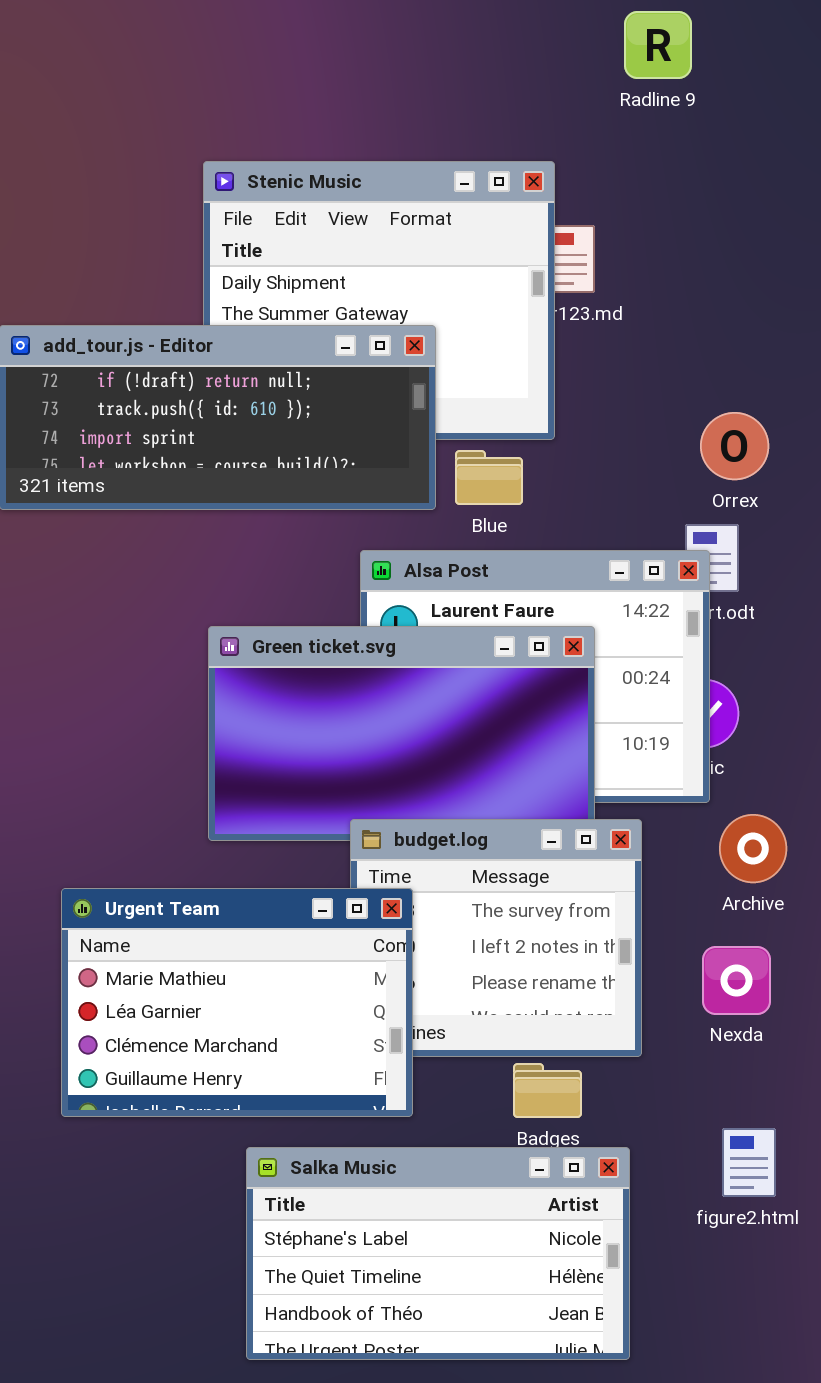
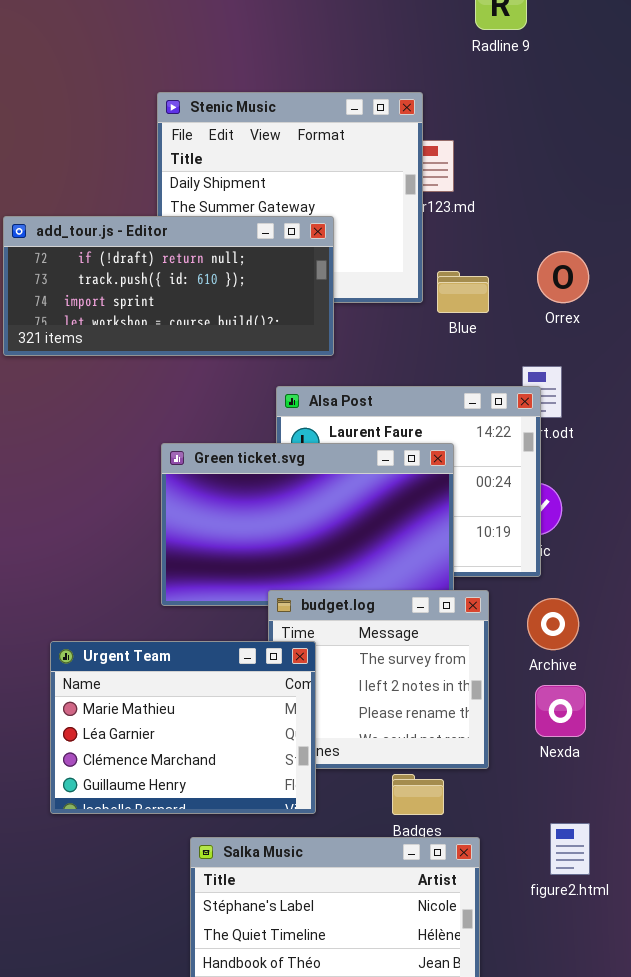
Orrex: [700,412,769,480] -> [537,251,589,303], moved
Blue: [455,450,523,505] -> [437,271,489,313], moved
Archive: [719,814,787,883] -> [527,598,579,650], moved

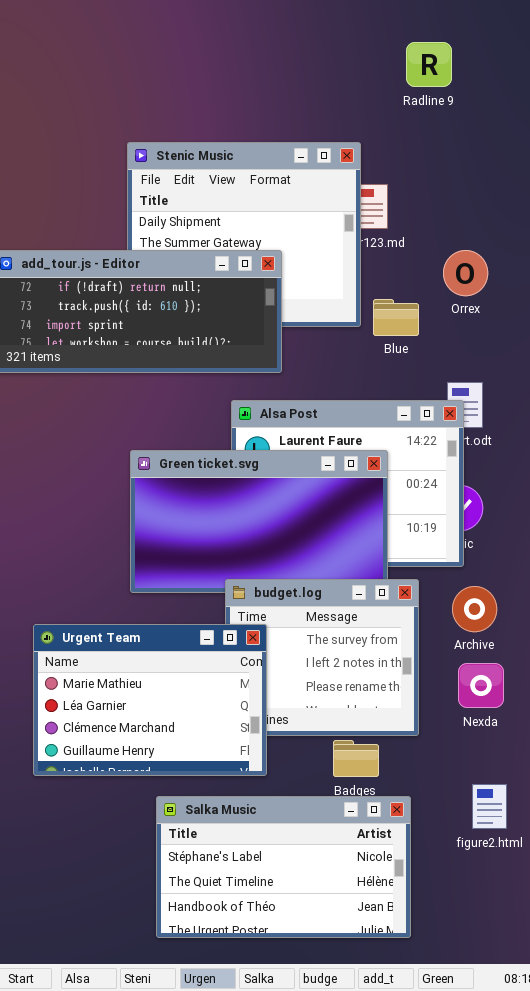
Orrex: [537,251,589,303] -> [443,250,488,296], moved

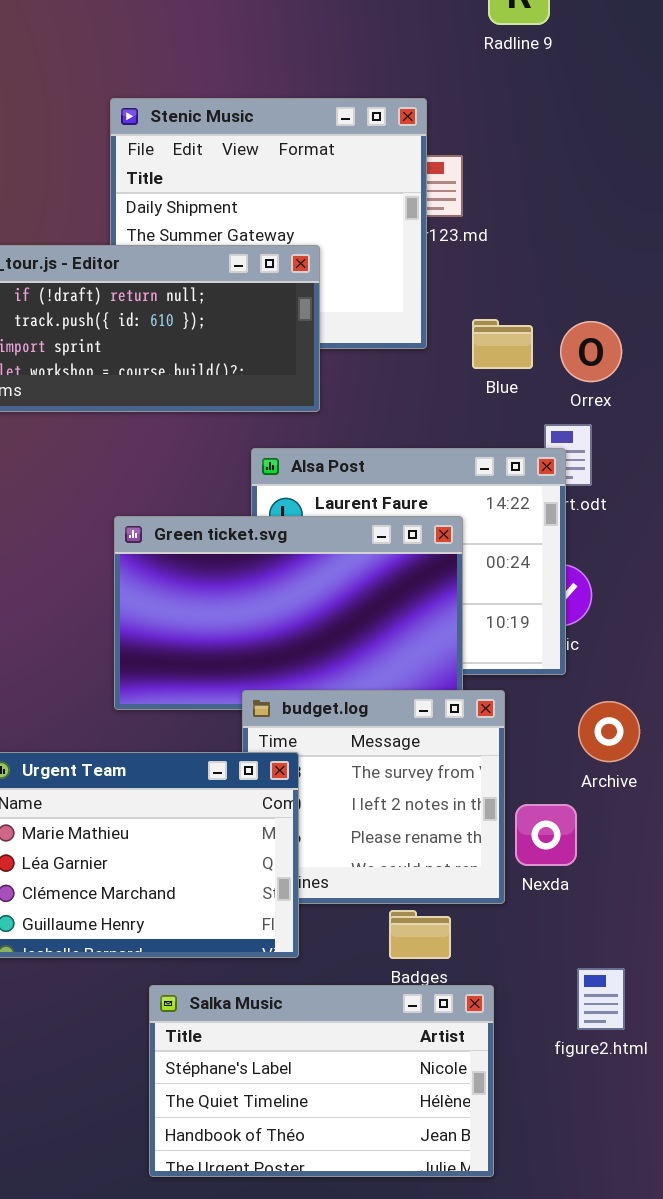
Orrex: [443,250,488,296] -> [560,321,622,382], moved
Blue: [373,299,419,336] -> [472,319,533,369], moved
Archive: [452,586,497,632] -> [578,701,640,762], moved
Nexda: [458,663,504,708] -> [515,804,577,866], moved

